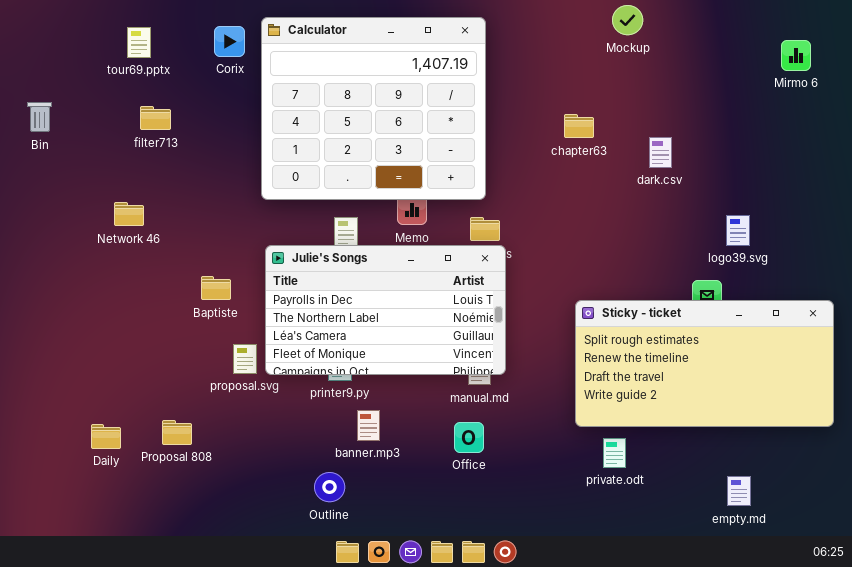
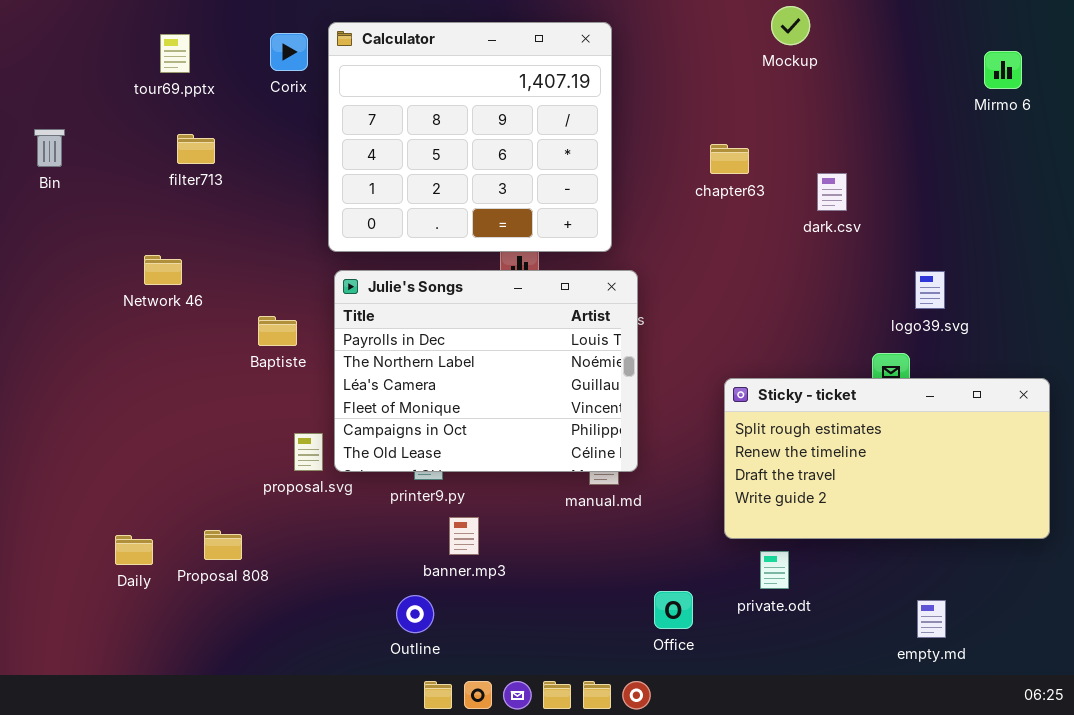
Julie's Songs: [265,245,506,375] -> [334,270,638,472], resized
Baptiste: [201,276,231,300] -> [258,316,297,346], moved
Office: [454,422,484,453] -> [654,591,693,629], moved

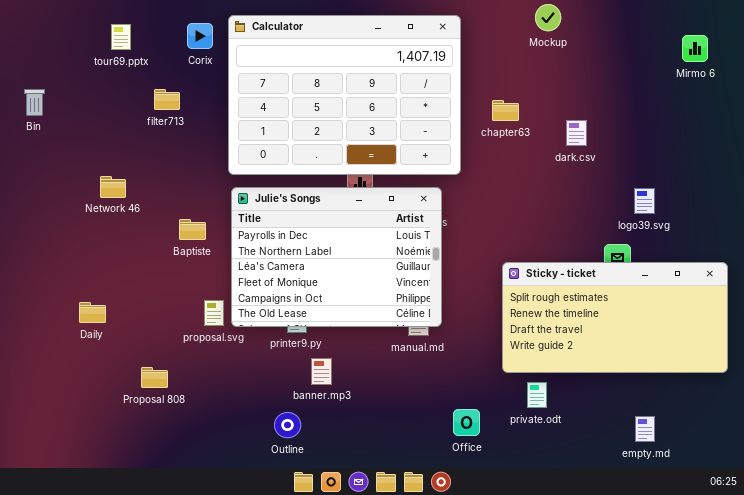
Calculator: [328,22,612,252] -> [228,15,461,175], resized
filter713: [177,134,215,164] -> [154,89,180,110], moved
Daily: [115,535,153,565] -> [79,302,106,323], moved

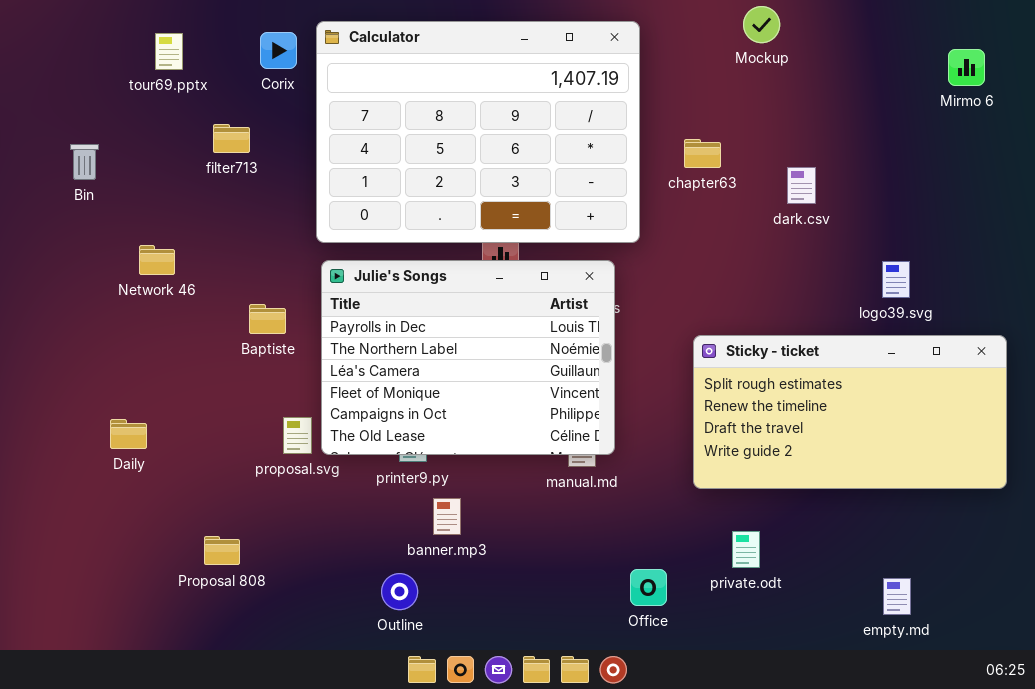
Bin: [24,89,45,116] -> [70,144,99,180], moved
Sticky - ticket: [502,262,728,373] -> [693,335,1007,489], moved
Proposal 808: [141,367,168,388] -> [204,536,240,565], moved

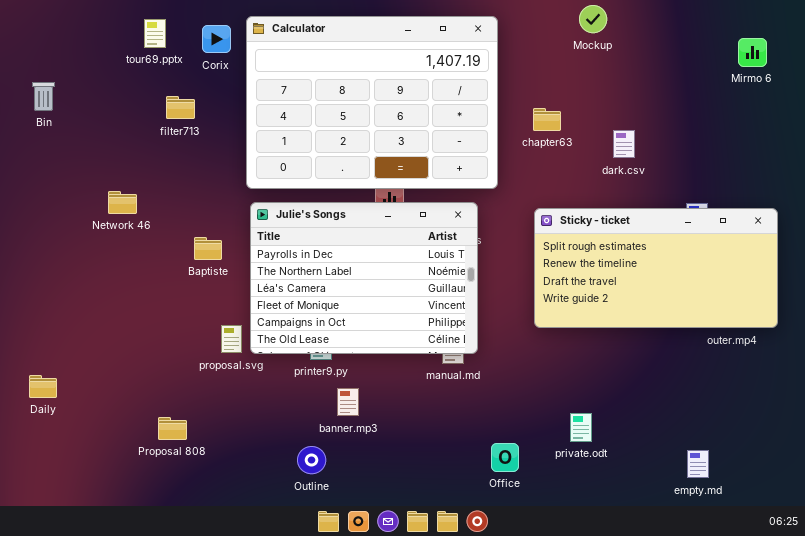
tour69.pptx: [155,33,183,70] -> [144,19,166,48], moved
Bin: [70,144,99,180] -> [32,82,55,111], moved
Sticky - ticket: [693,335,1007,489] -> [534,208,778,328], moved
Daily: [110,419,147,449] -> [29,375,57,398], moved

